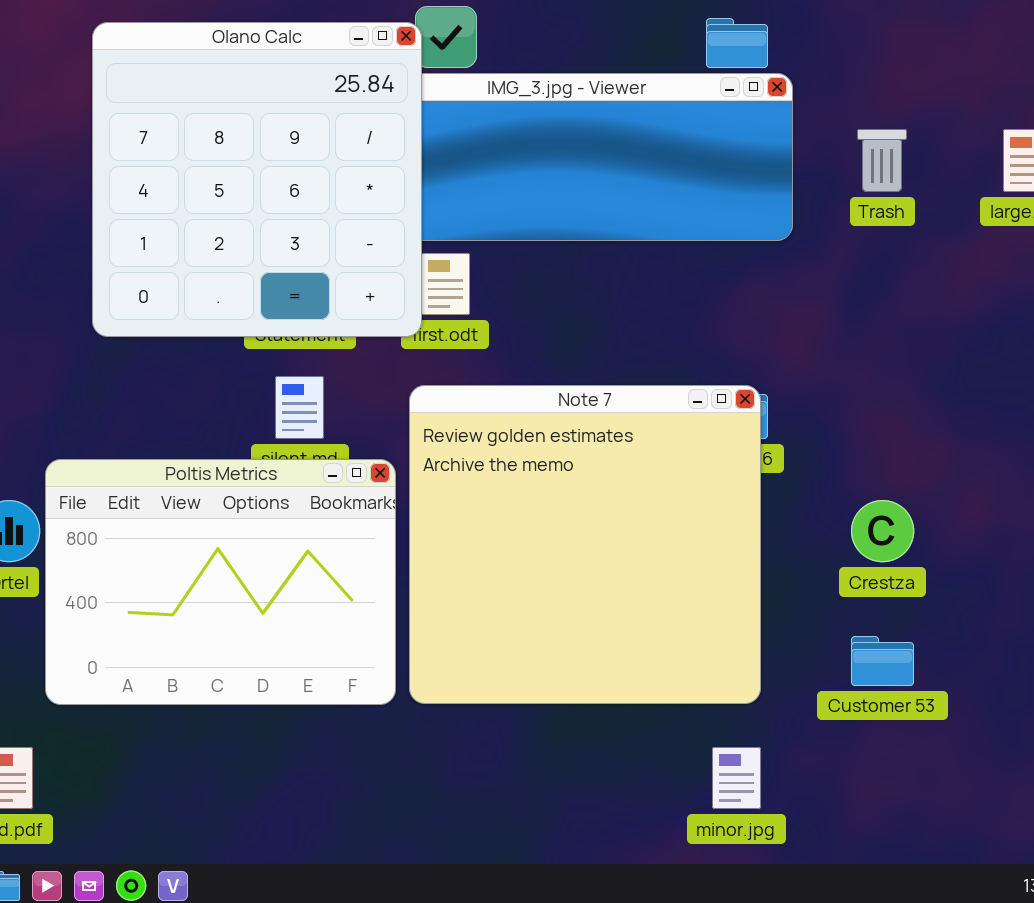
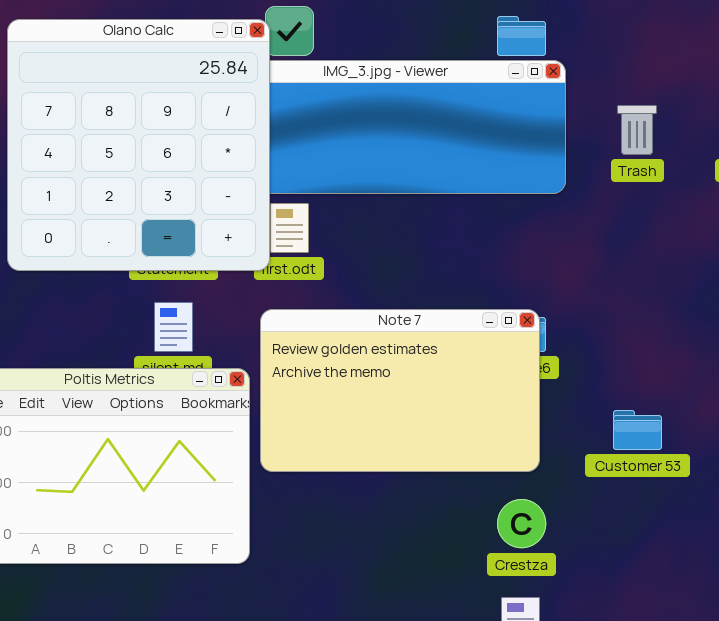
Note 7: [409,385,761,704] -> [260,309,540,472], resized
Crestza: [851,500,914,562] -> [497,499,546,548], moved
Customer 53: [851,636,914,686] -> [613,410,662,450], moved

